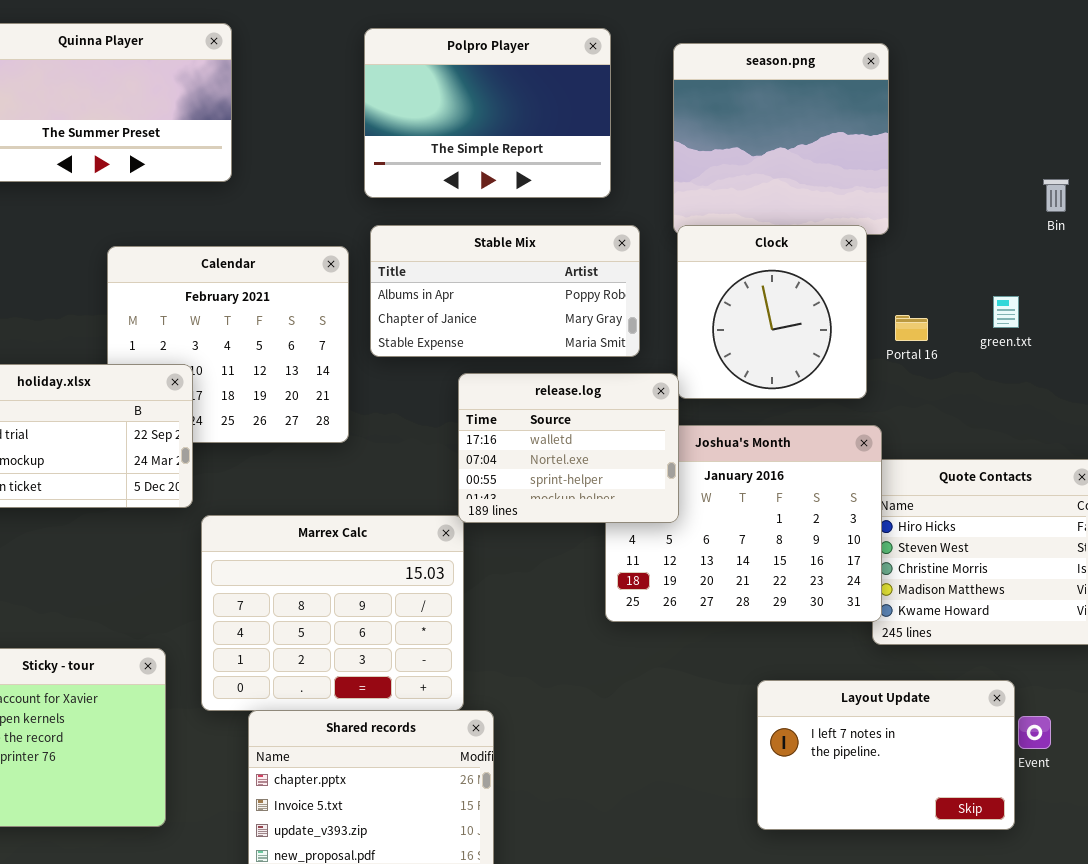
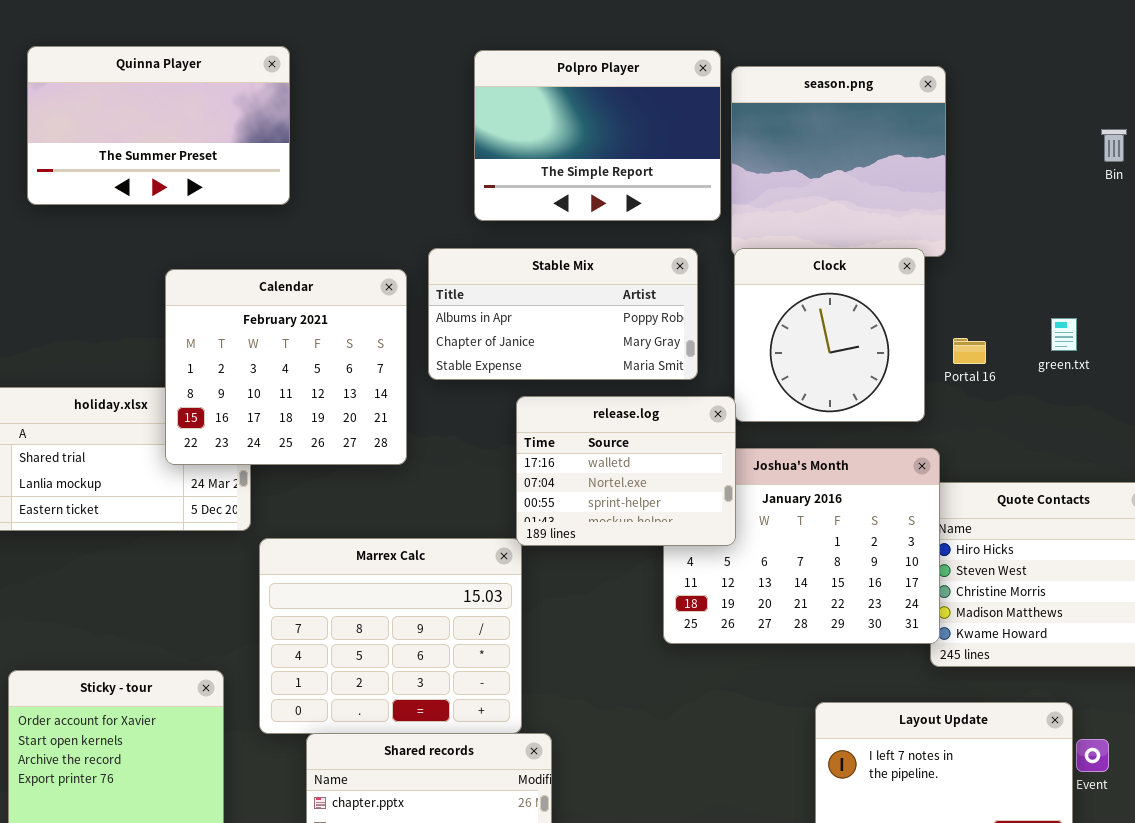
Polpro Player: [364,28,611,198] -> [474,50,721,221], moved
Bin: [1043,179,1069,212] -> [1101,129,1127,162], moved
Calendar: [107,246,349,443] -> [165,269,407,465], raised

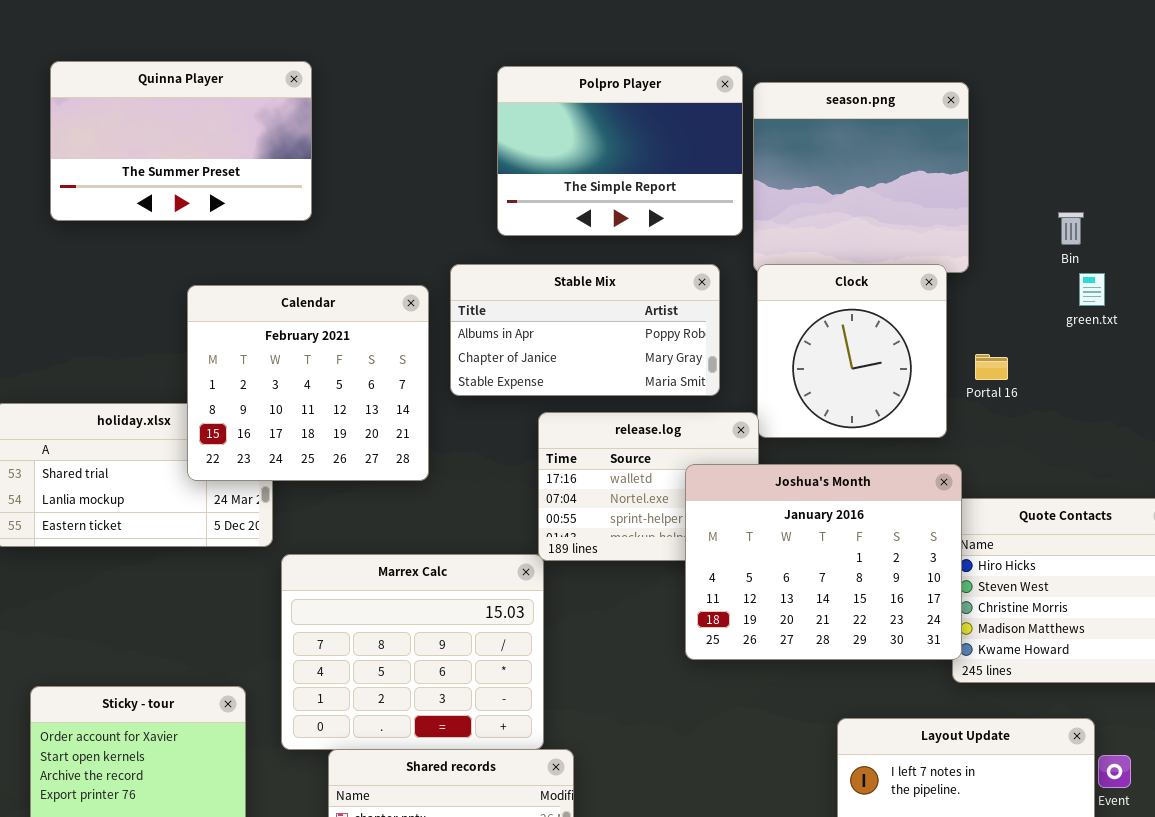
Bin: [1101,129,1127,162] -> [1058,212,1084,245], moved
green.txt: [1051,318,1077,351] -> [1079,273,1105,306], moved
Joshua's Month: [663,448,940,644] -> [685,464,962,660], raised

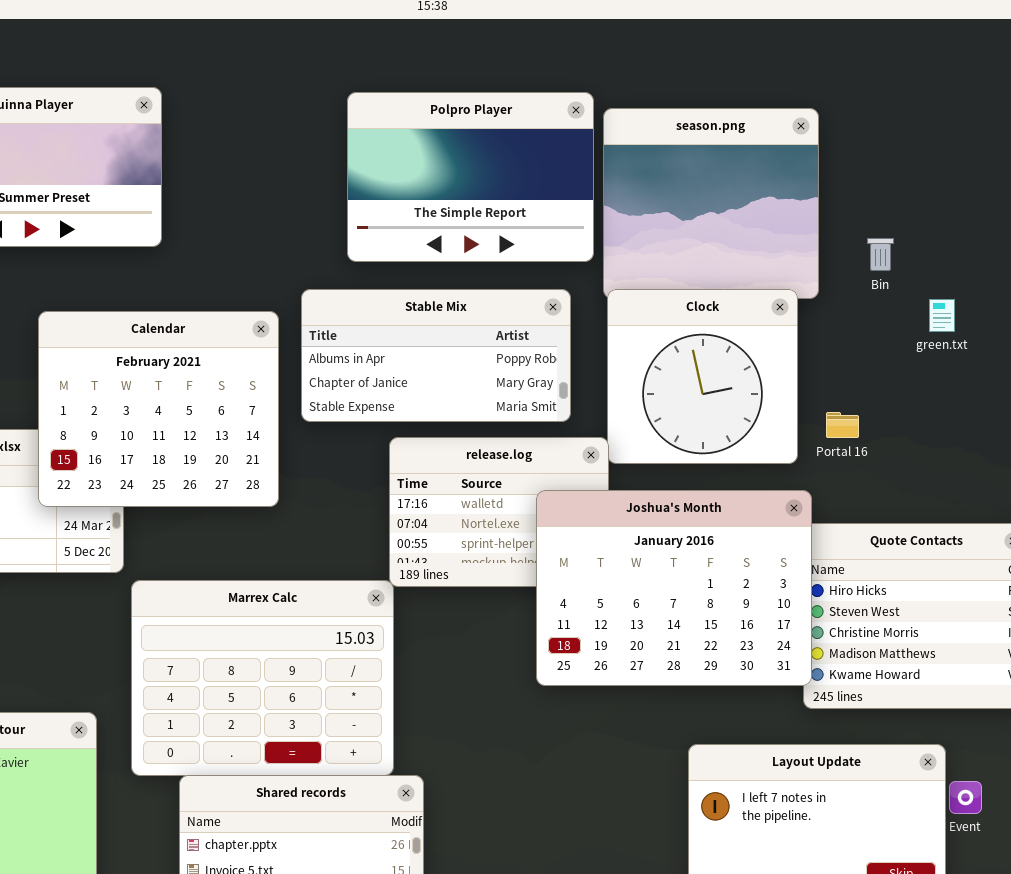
Bin: [1058,212,1084,245] -> [867,238,894,271], moved
Portal 16: [975,354,1008,380] -> [826,412,859,438], moved

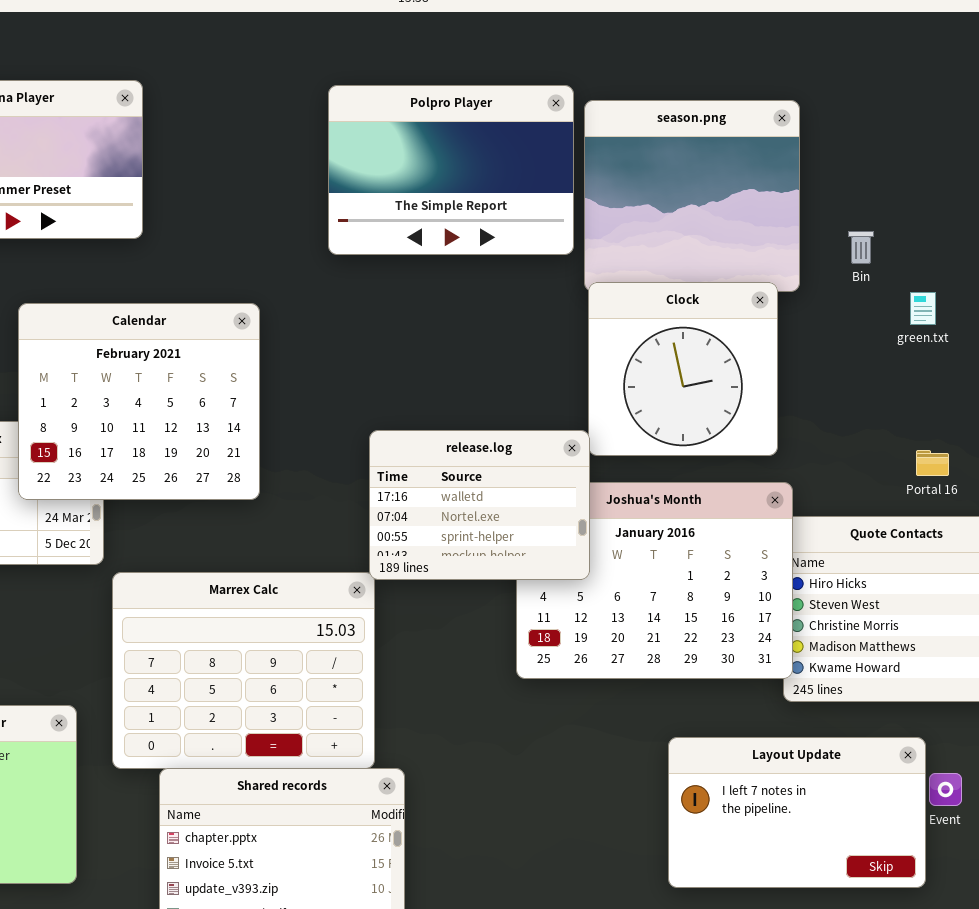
Stable Mix: [301,289,571,422] -> none, closed
Portal 16: [826,412,859,438] -> [916,450,949,476], moved
release.log: [389,437,609,587] -> [369,430,590,580], raised

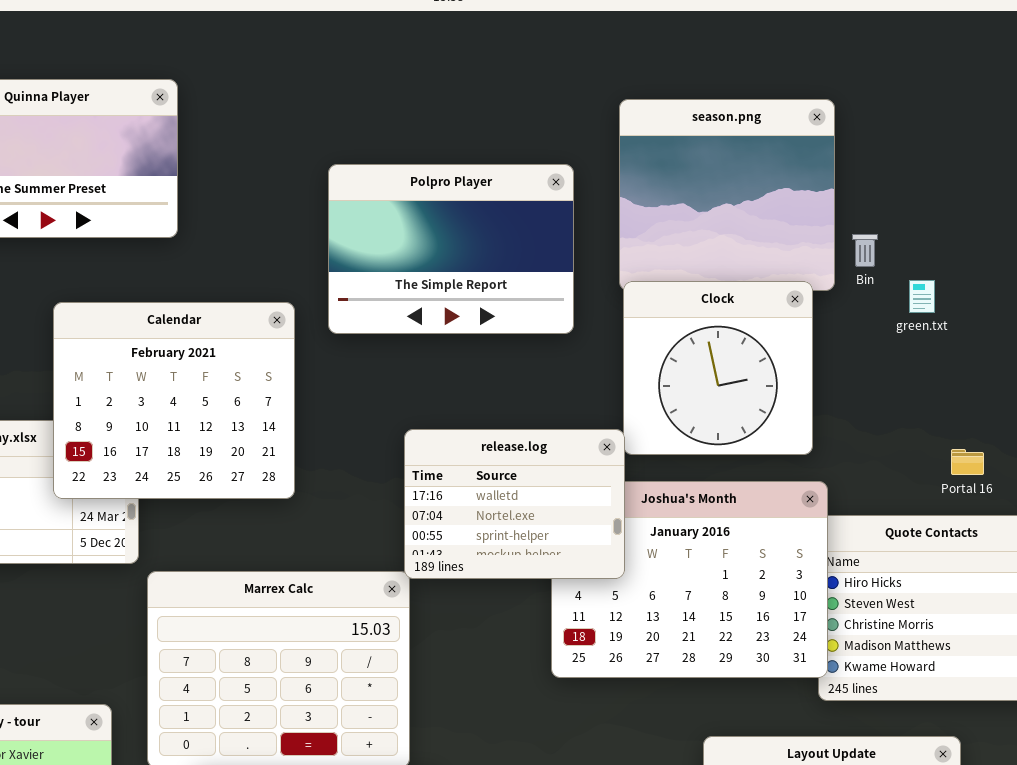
Polpro Player: [328,85,574,255] -> [328,164,574,334], moved
Bin: [848,231,874,264] -> [852,234,878,267], moved
green.txt: [910,292,936,325] -> [909,280,935,313], moved

